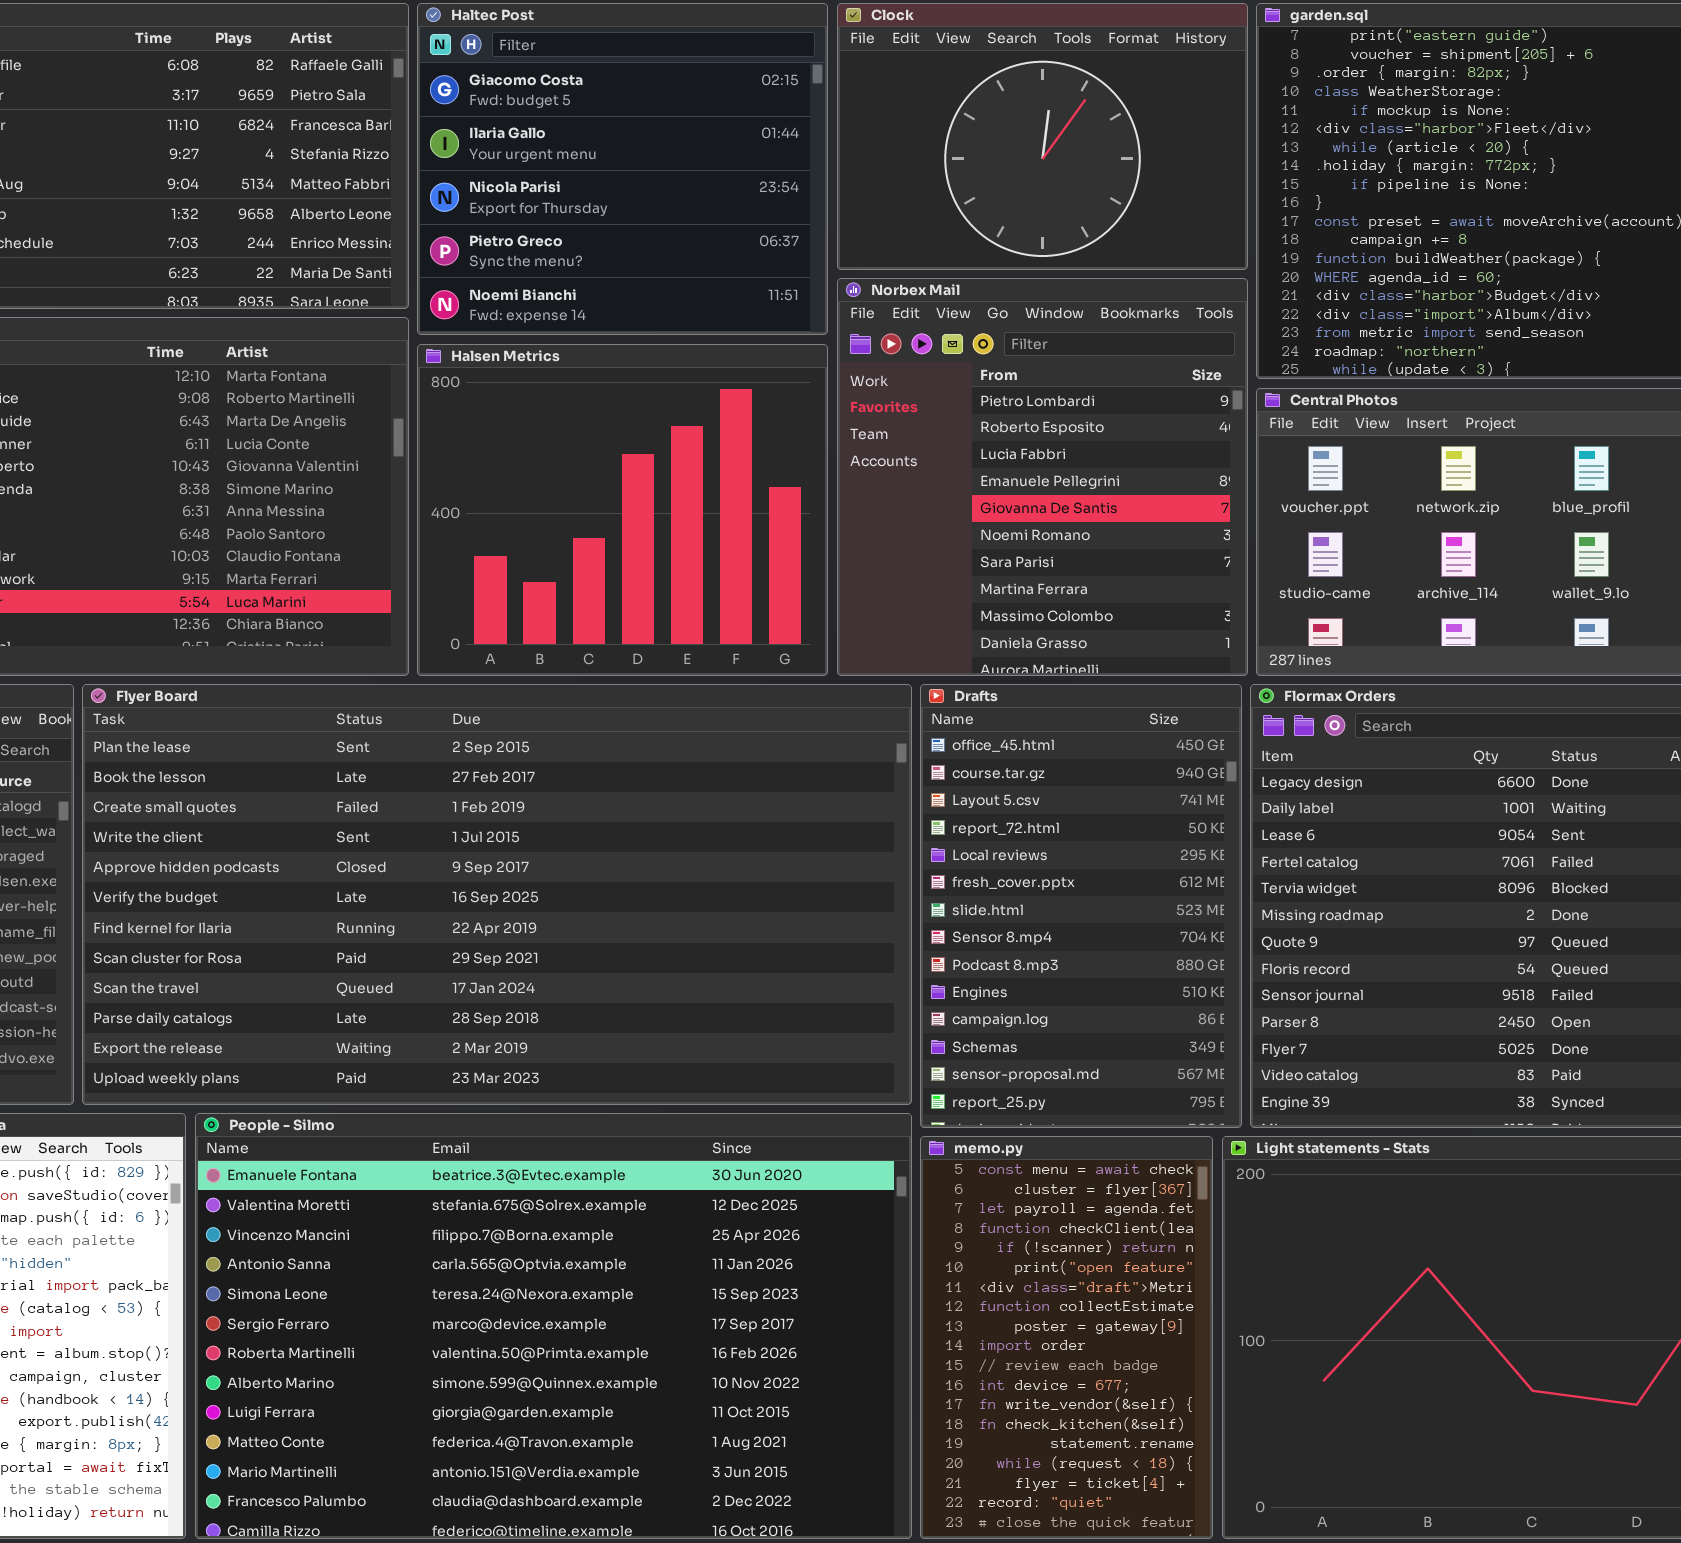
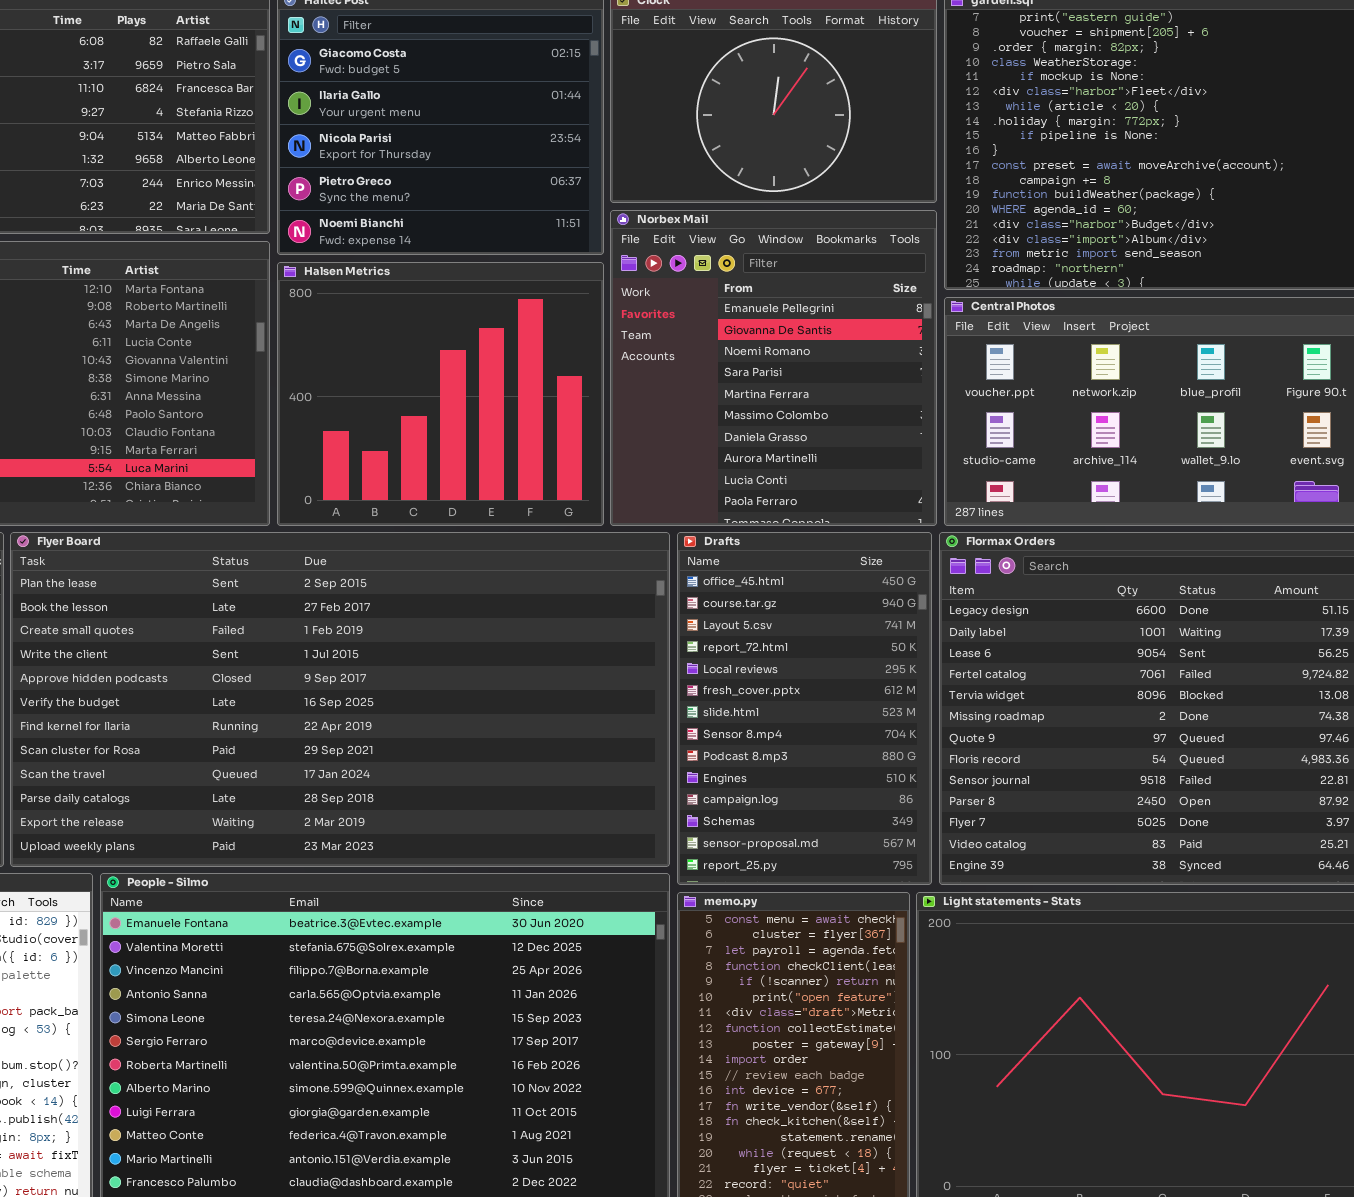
Norbex Mail: [837,278,1248,676] -> [610,210,937,526], scrolled down 3 rows

